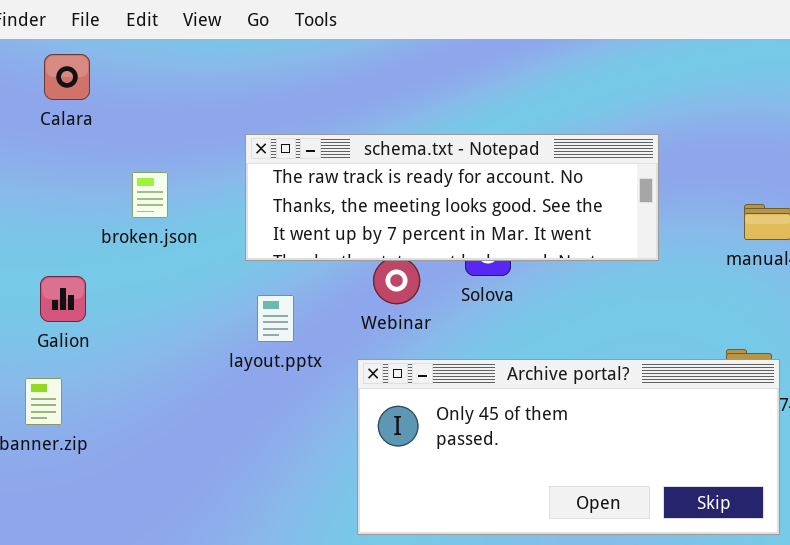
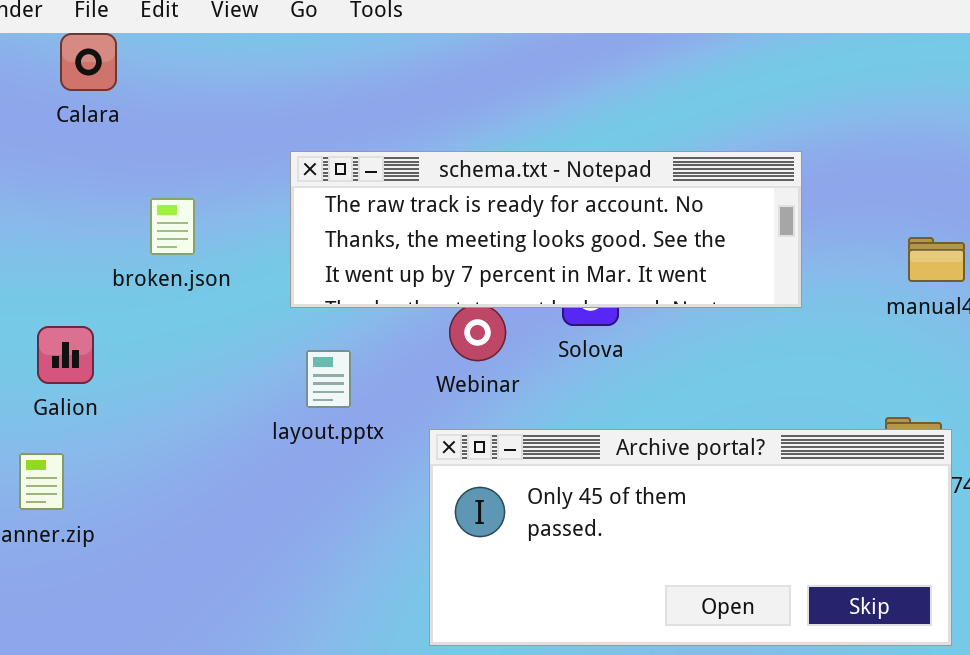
Calara: [44,54,90,100] -> [60,33,117,91], moved

